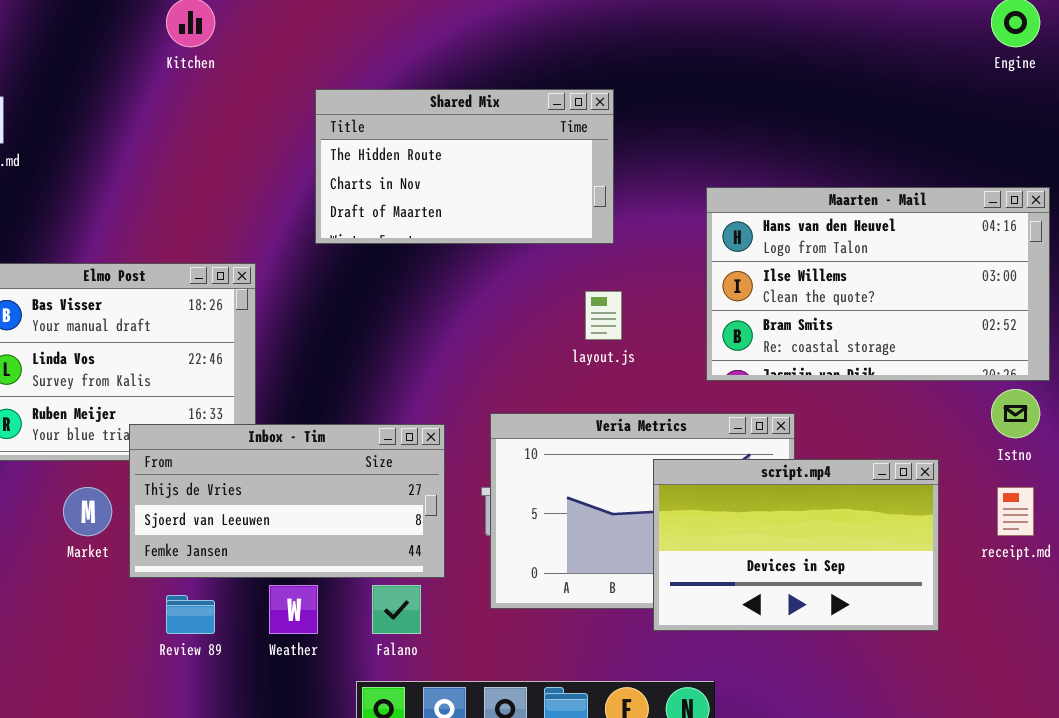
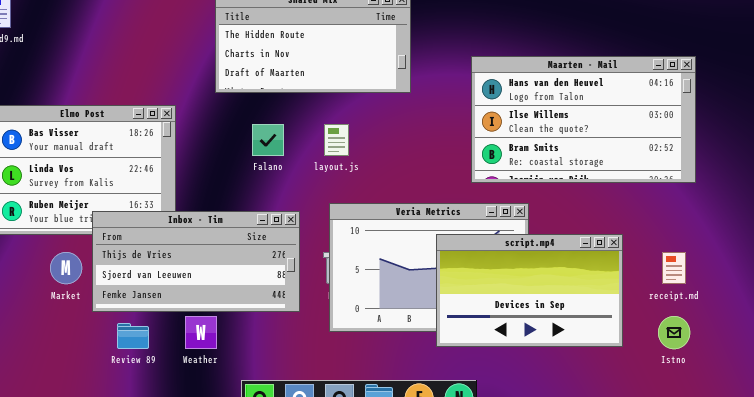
layout.js: [585,291,622,340] -> [324,124,349,156], moved
Istno: [991,389,1040,438] -> [658,316,690,349], moved
Falano: [372,585,421,634] -> [252,124,284,156], moved

